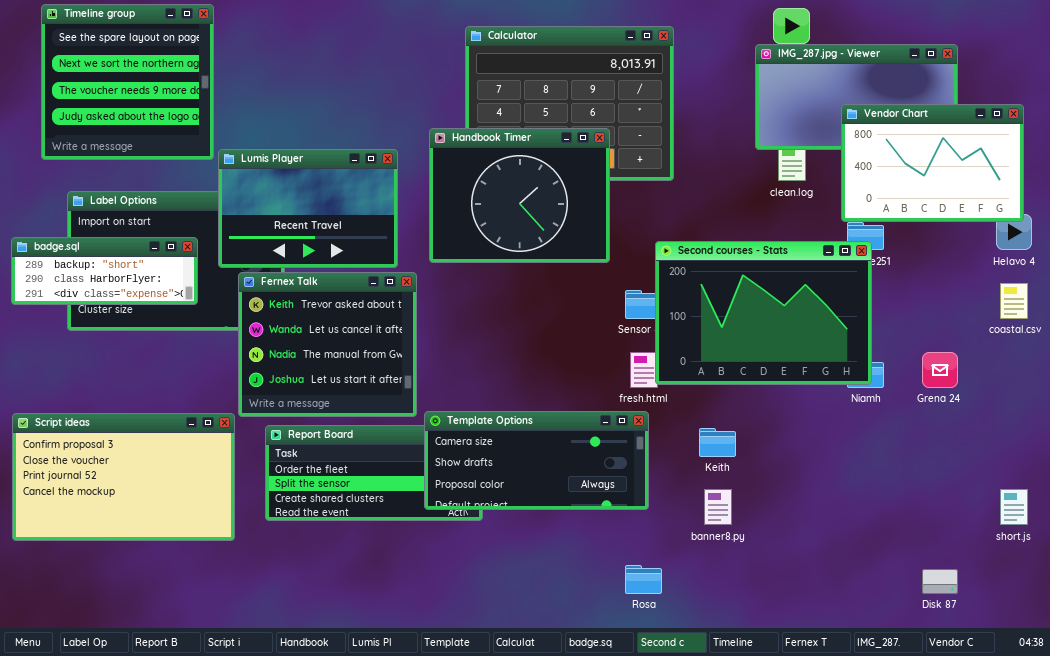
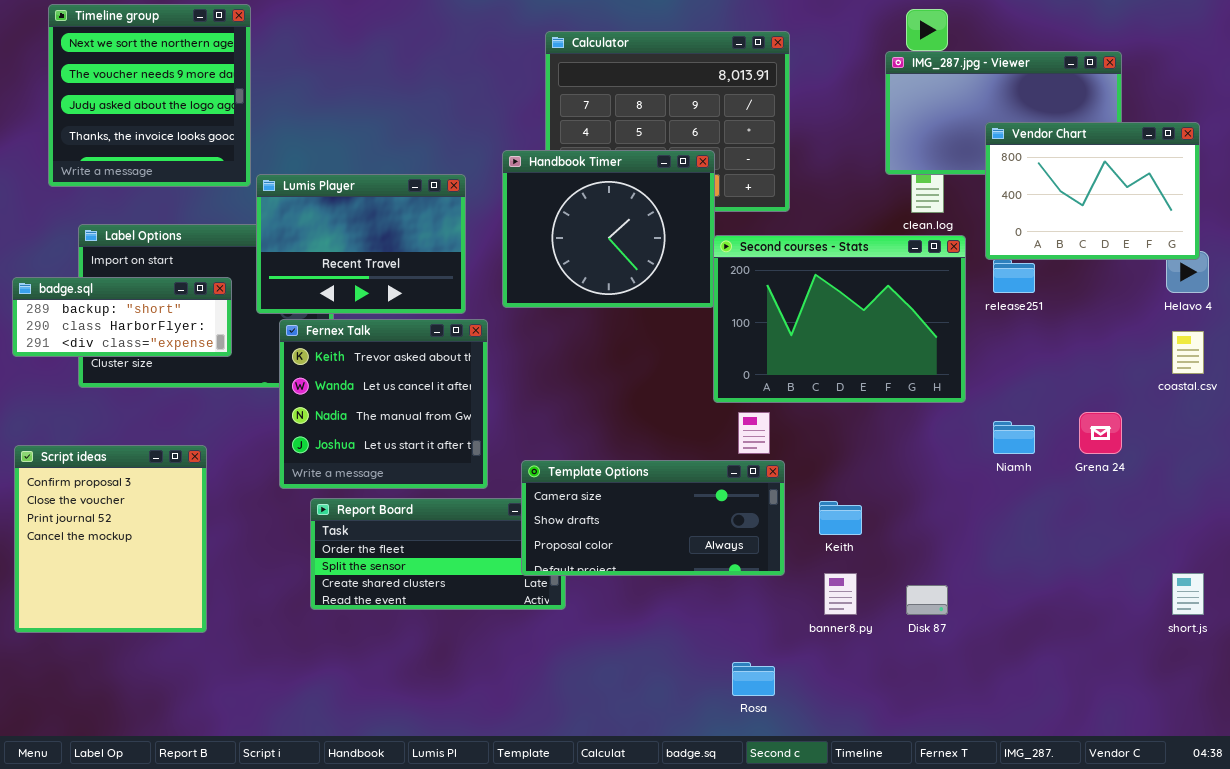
Timeline group: [41,4,214,160] -> [48,4,251,187], scrolled down 1 row
Second courses - Stats: [655,241,872,385] -> [713,235,966,403], moved
Template Options: [424,411,649,510] -> [521,460,785,576], moved
Script ideas: [12,413,235,541] -> [14,445,207,633], resized
Disk 87: [922,569,958,594] -> [906,585,948,615], moved

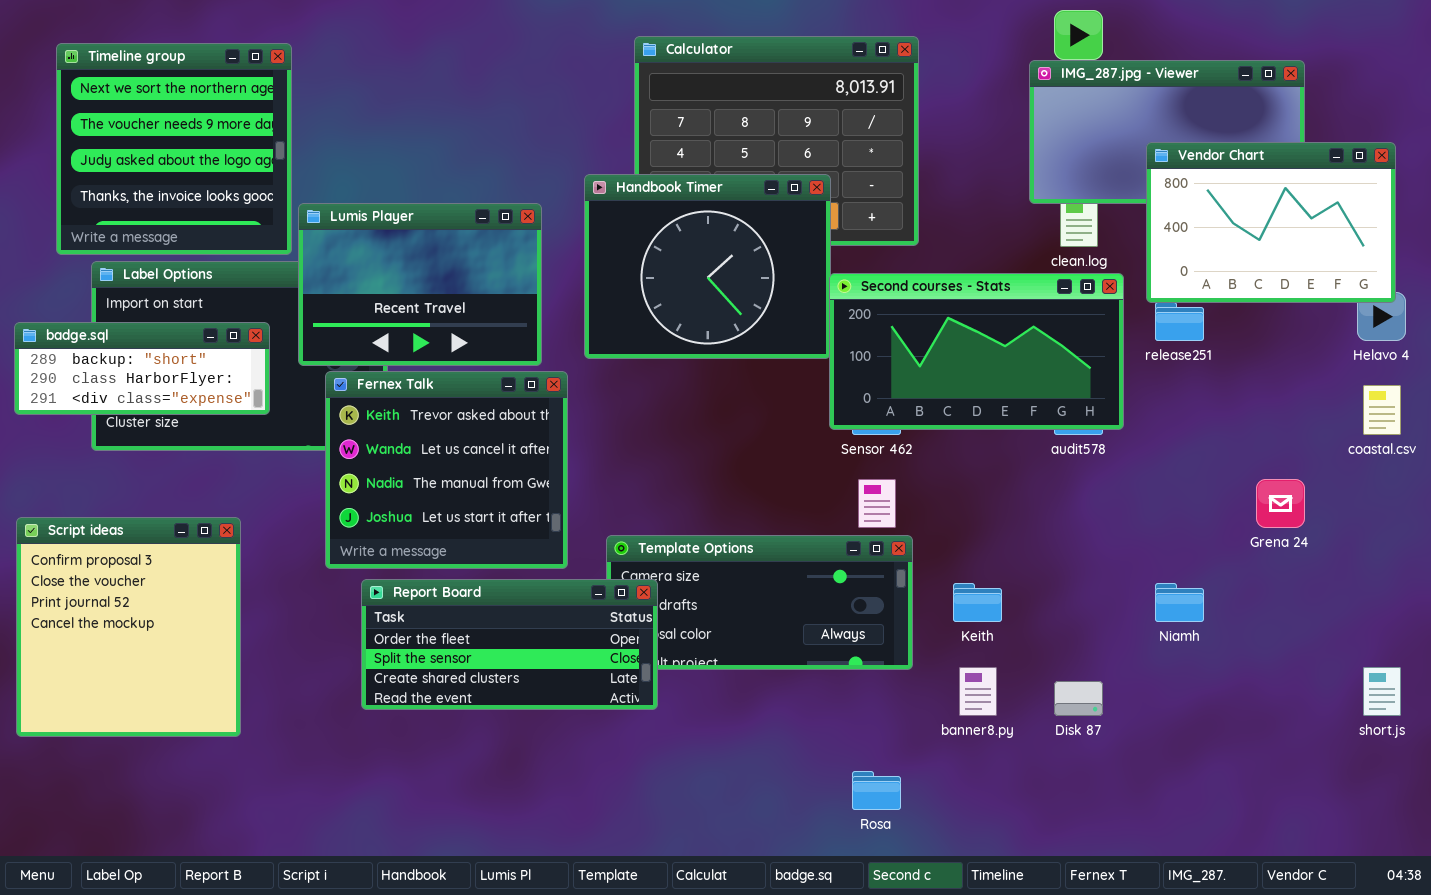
Timeline group: [48,4,251,187] -> [56,43,292,255], moved
Second courses - Stats: [713,235,966,403] -> [829,273,1124,430], resized
Niamh: [993,421,1035,454] -> [1155,583,1204,622], moved
Report Board: [310,498,566,610] -> [361,579,658,710], raised

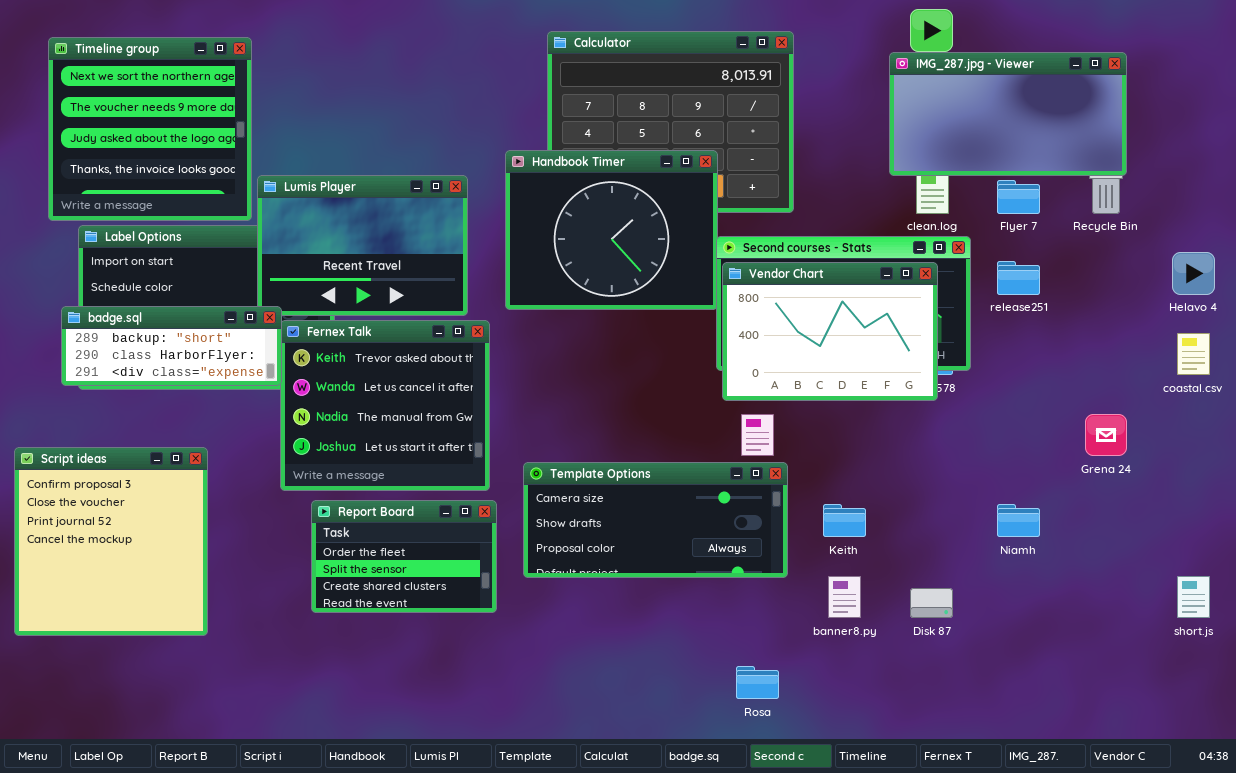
Vendor Chart: [1146,142,1396,303] -> [722,262,938,401], moved
badge.sql: [14,322,270,415] -> [61,306,282,386], moved
Report Board: [361,579,658,710] -> [311,500,497,613], resized

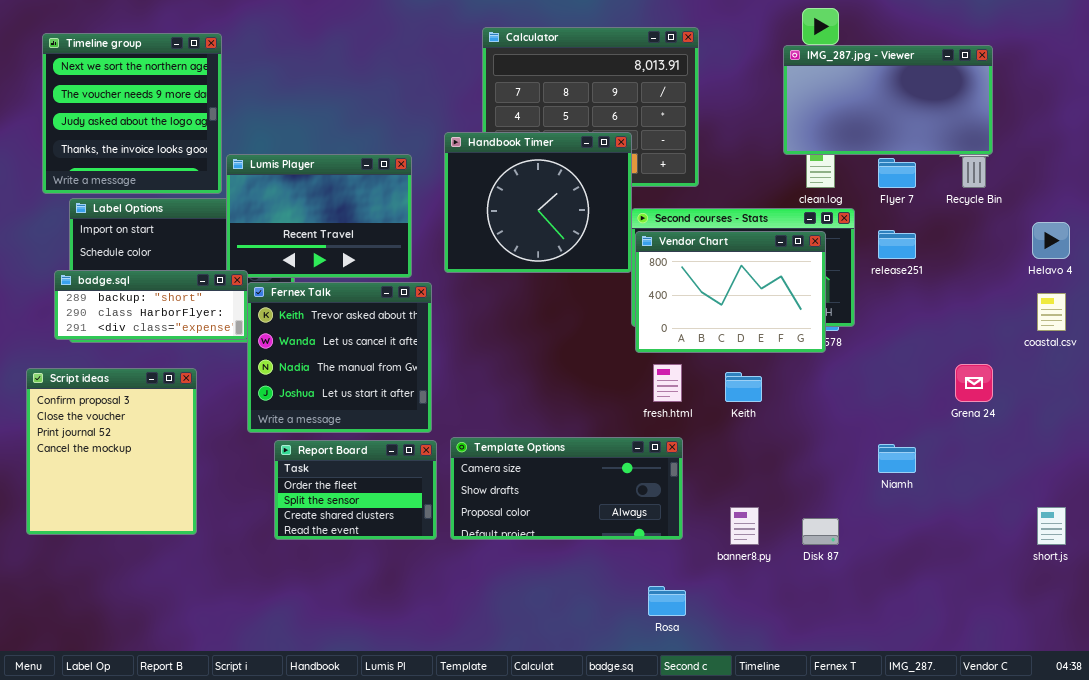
Script ideas: [14,447,208,636] -> [26,368,197,535], moved
Template Options: [523,462,788,578] -> [450,437,683,540], moved
Keith: [823,504,866,537] -> [725,372,762,402], moved

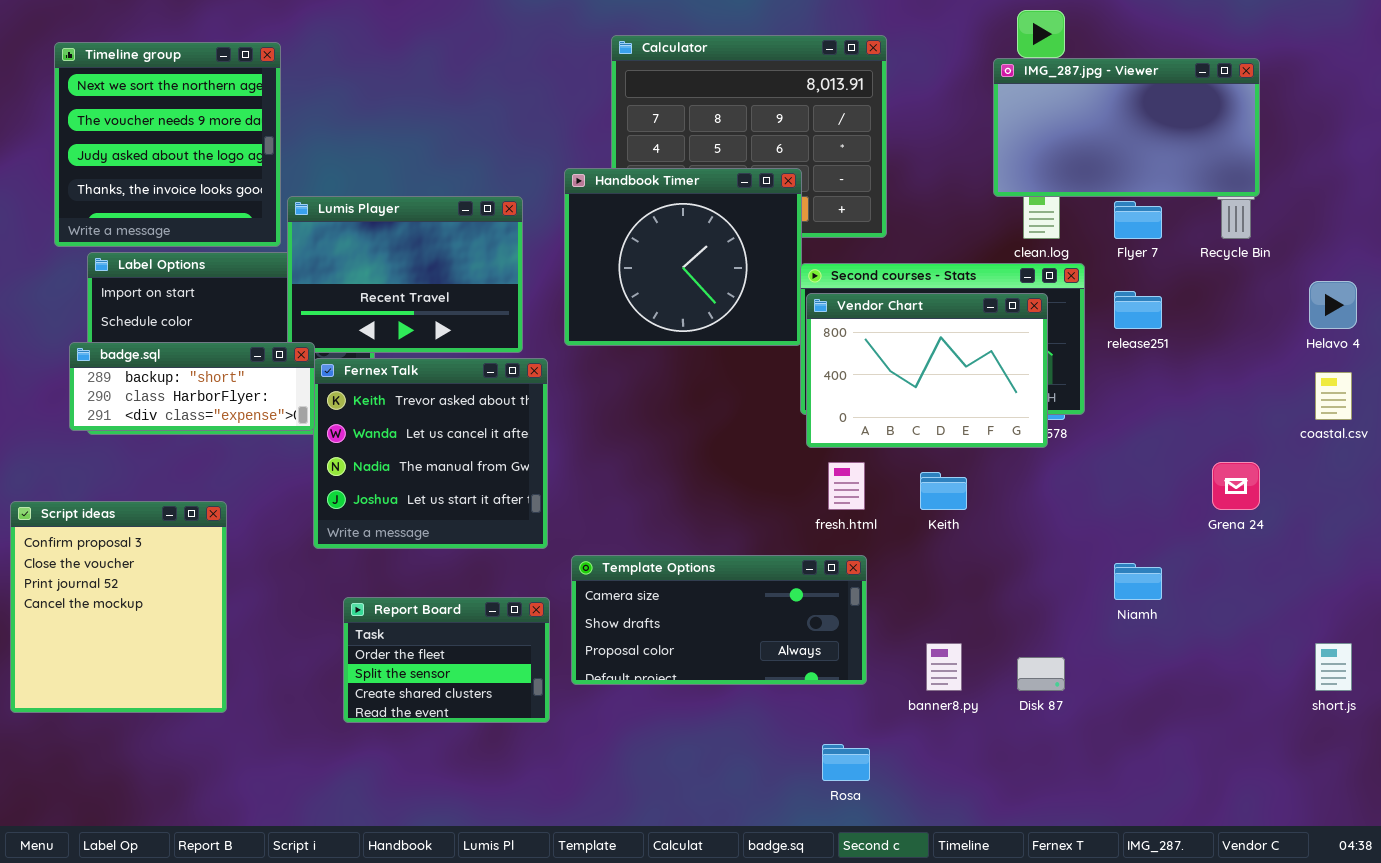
Script ideas: [26,368,197,535] -> [10,501,227,713], moved
Report Board: [274,440,437,540] -> [343,597,550,723], moved

